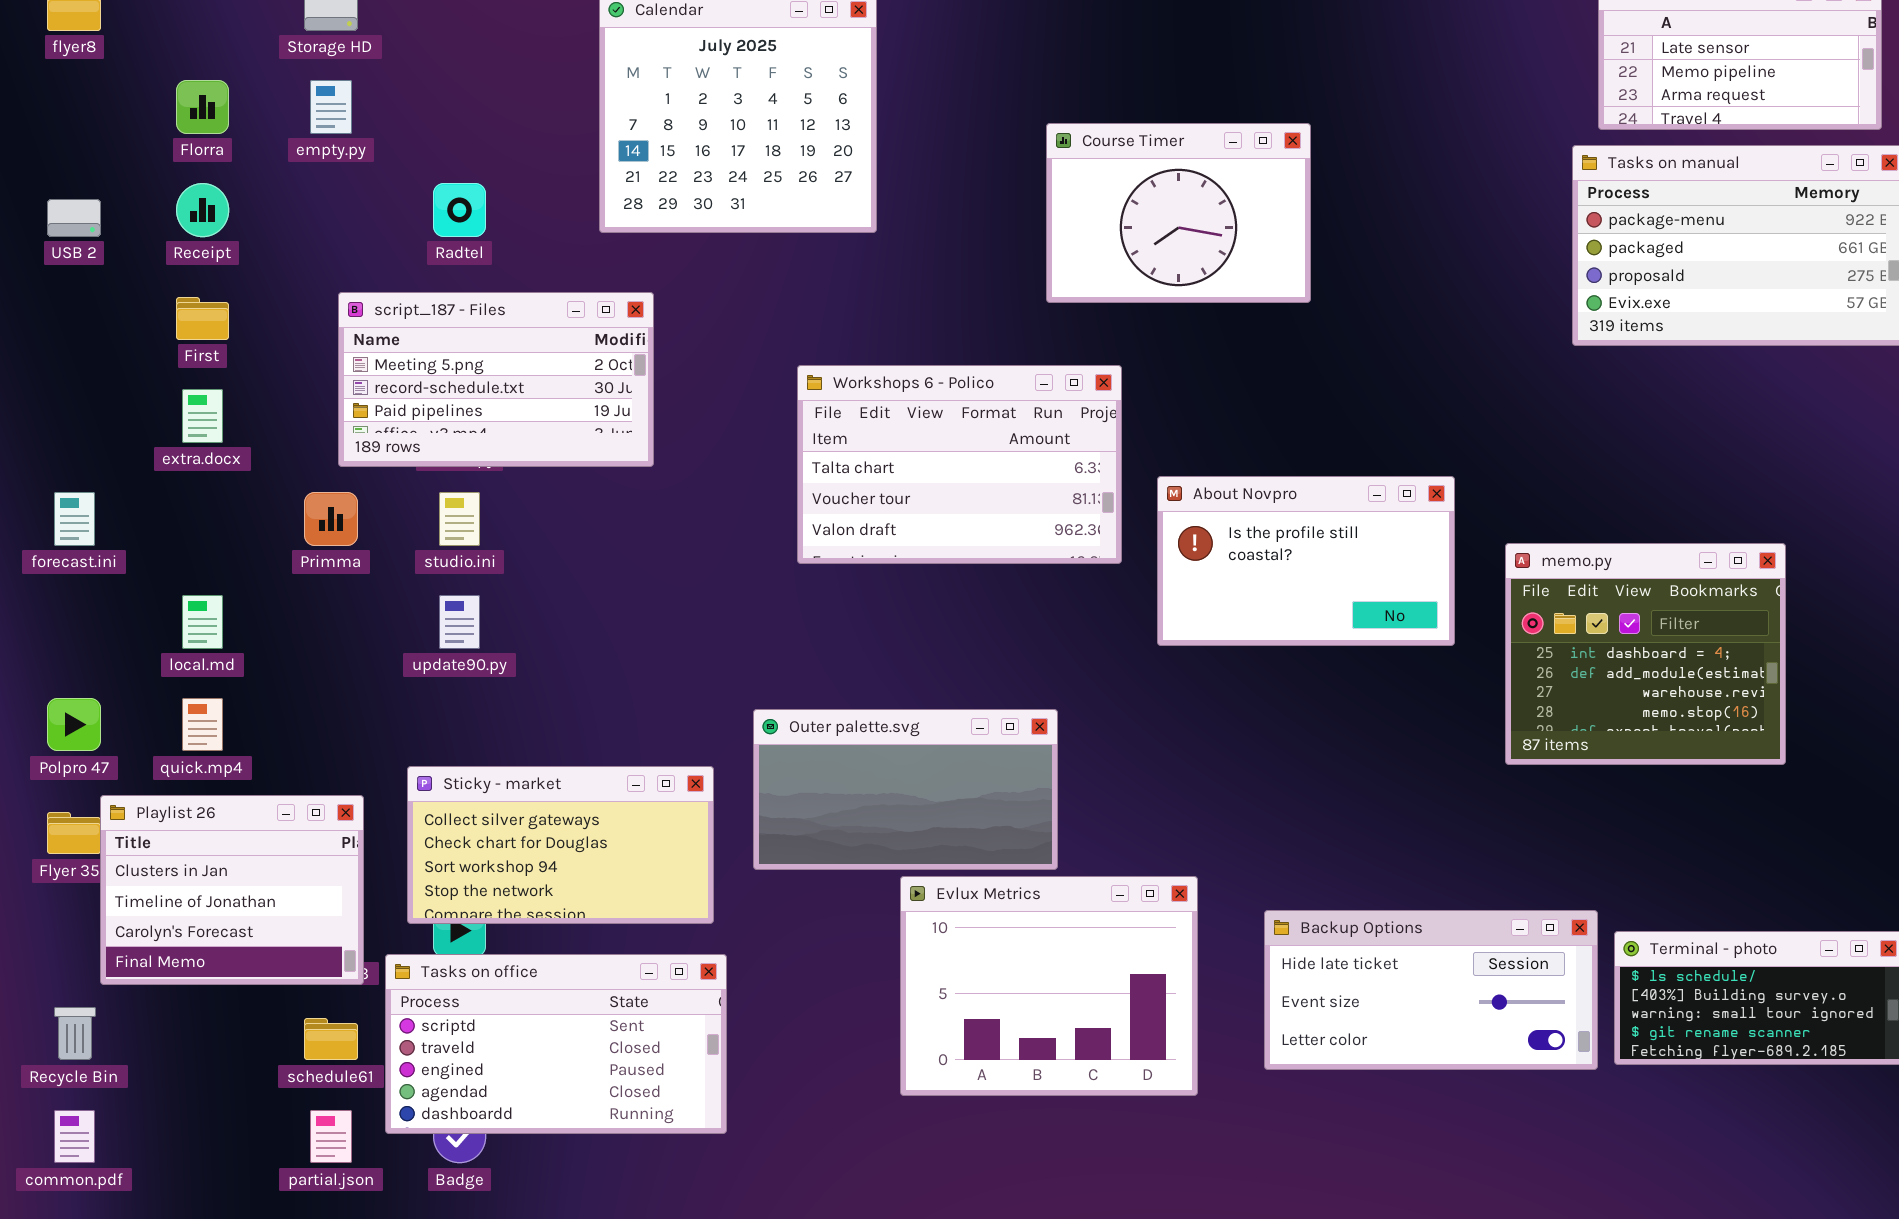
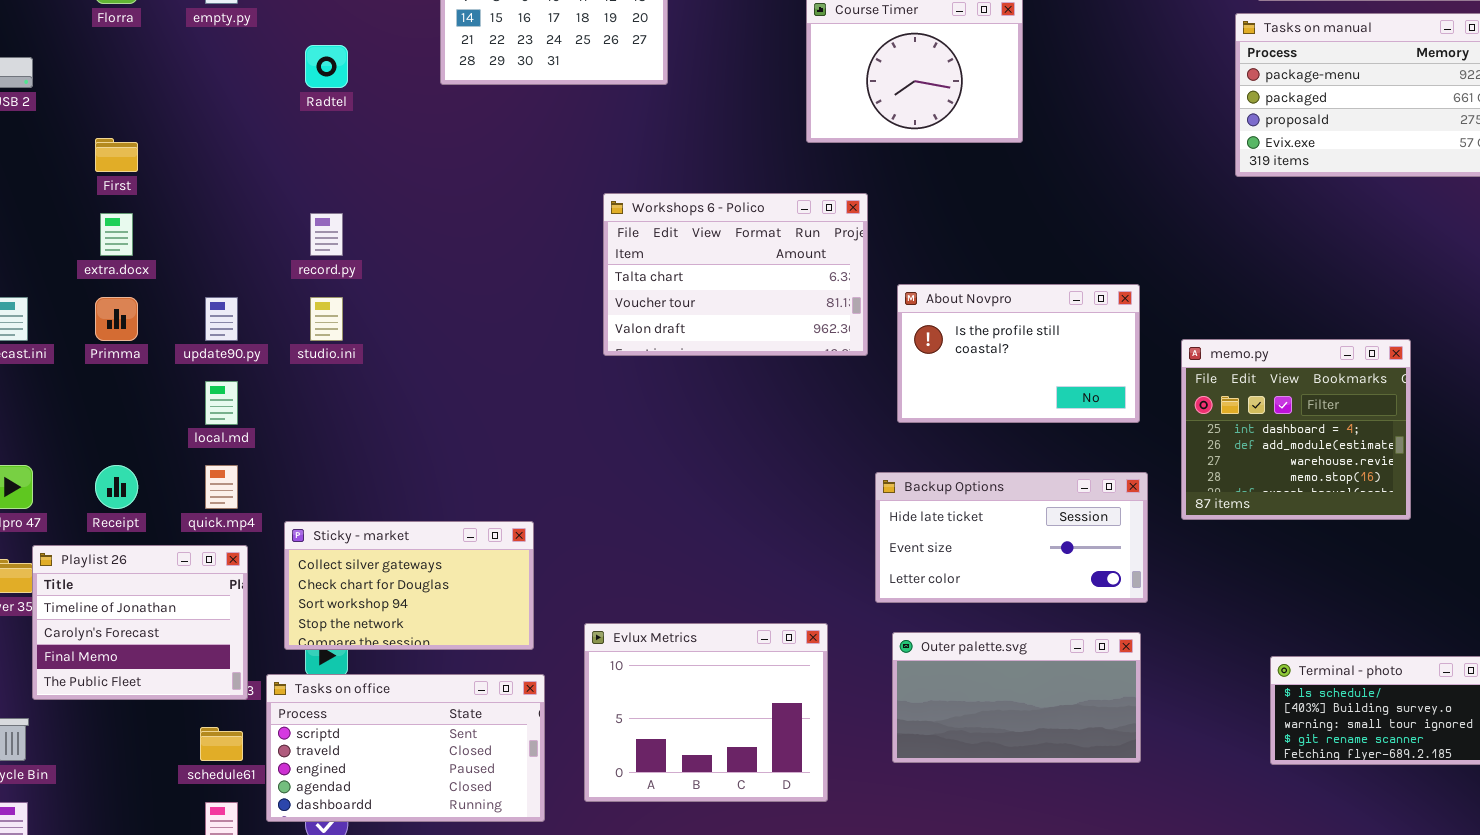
Receipt: [176,183,229,237] -> [95,465,138,509], moved
script_187 - Files: [338,292,654,467] -> none, closed
Primma: [304,492,358,546] -> [95,297,138,341], moved
local.md: [182,595,223,649] -> [205,381,238,425], moved
update90.py: [439,595,480,649] -> [205,297,238,341], moved
quick.mp4: [182,698,223,751] -> [205,465,238,509], moved
Outer palette.svg: [753,709,1058,870] -> [892,632,1141,763], moved
Playlist 26: [100,795,364,985] -> [32,545,248,700], scrolled down 1 row
Evlux Metrics: [900,876,1198,1096] -> [584,623,828,802], moved
Backup Options: [1264,910,1598,1070] -> [875,472,1148,603], moved

